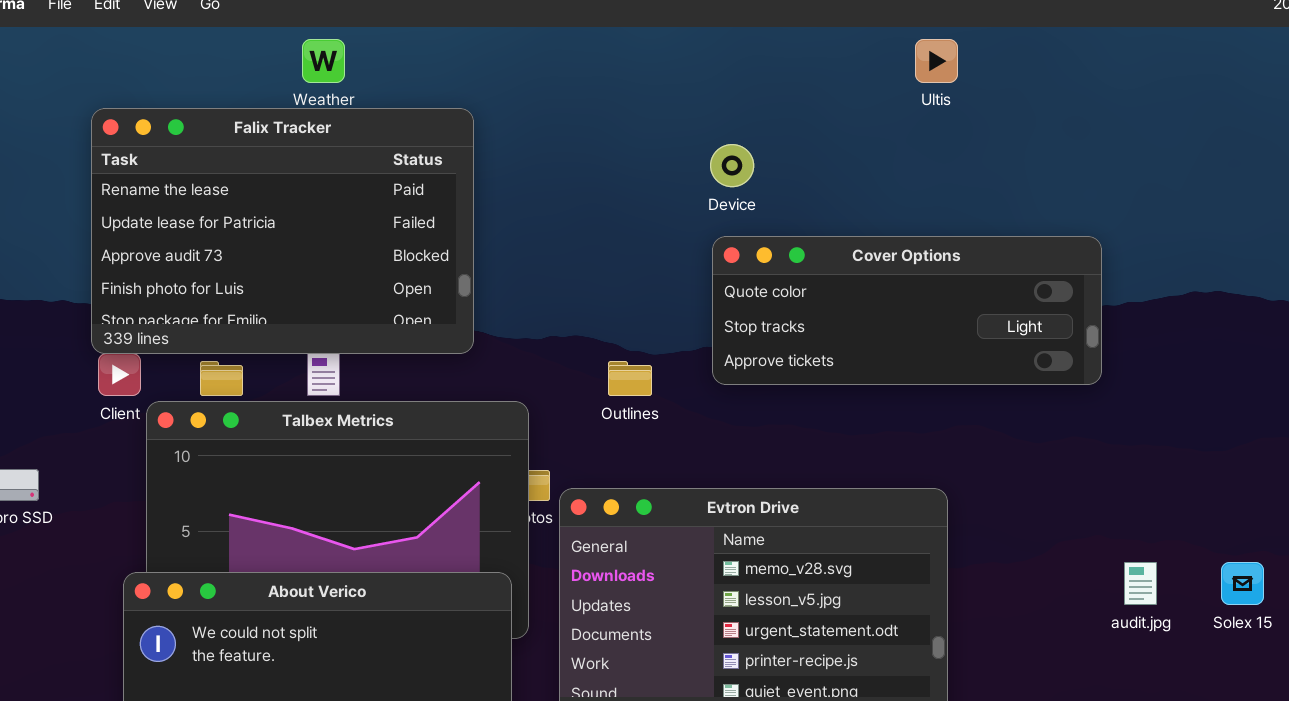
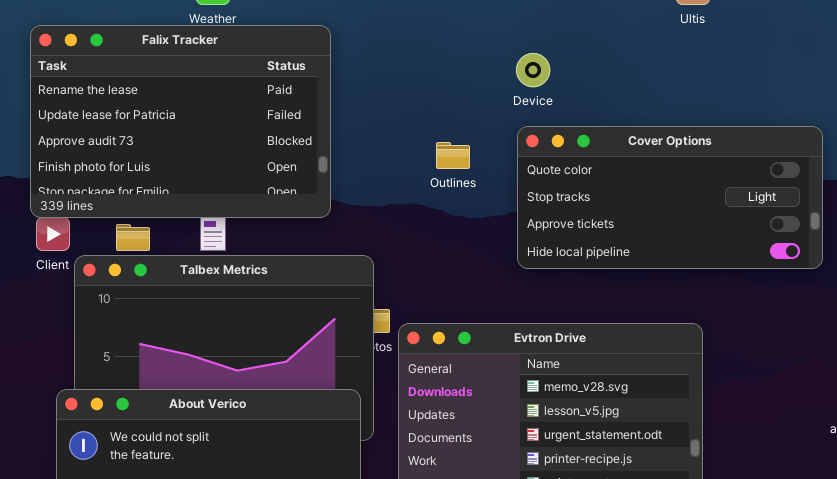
Cover Options: [712,236,1102,385] -> [517,126,823,269], resized
Outlines: [608,361,652,396] -> [436,142,470,169], moved

